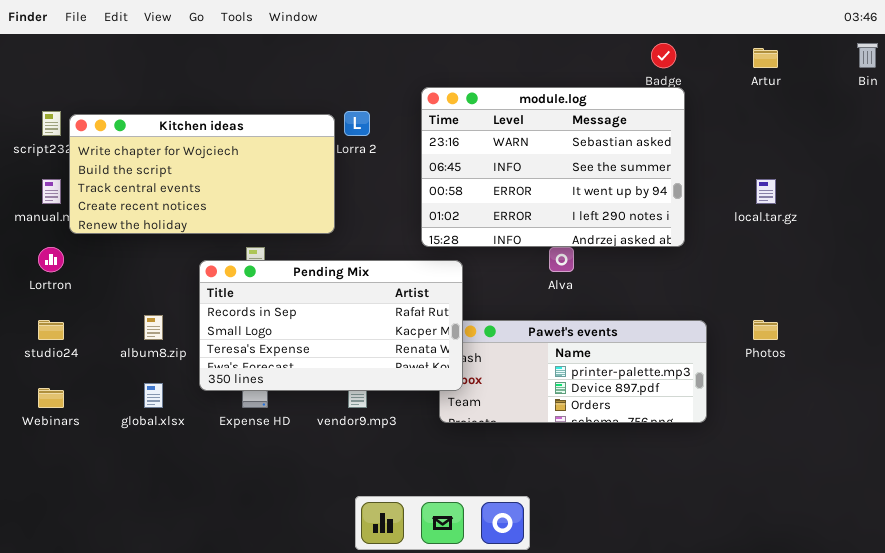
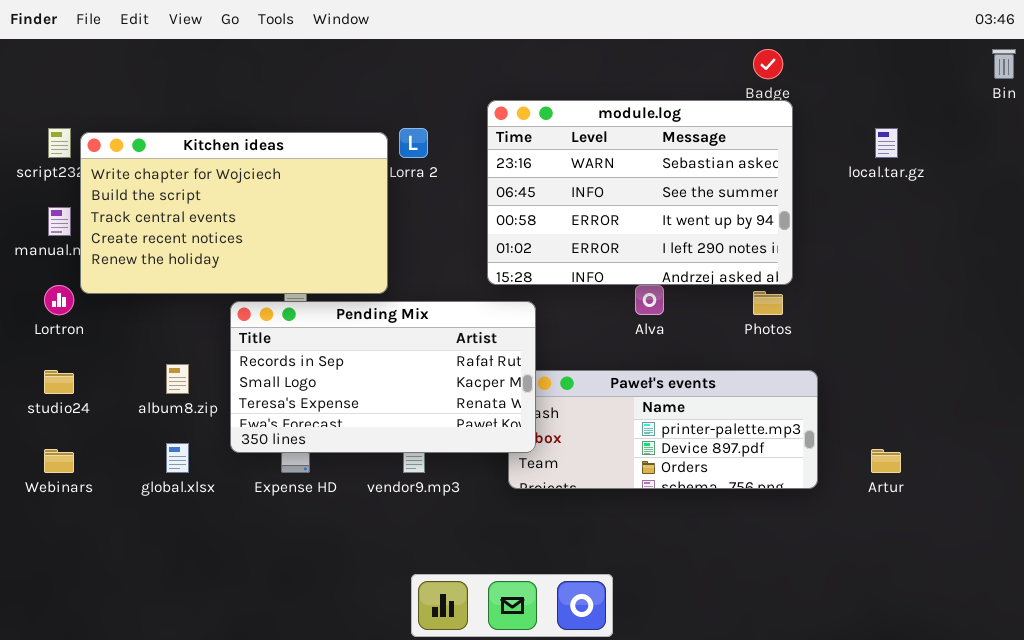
Artur: [753,48,778,68] -> [871,449,901,473], moved
Kitchen ideas: [69,114,335,234] -> [80,132,388,294], resized
local.tar.gz: [756,179,776,204] -> [875,128,898,158], moved
Photos: [753,320,778,340] -> [753,291,783,315], moved

